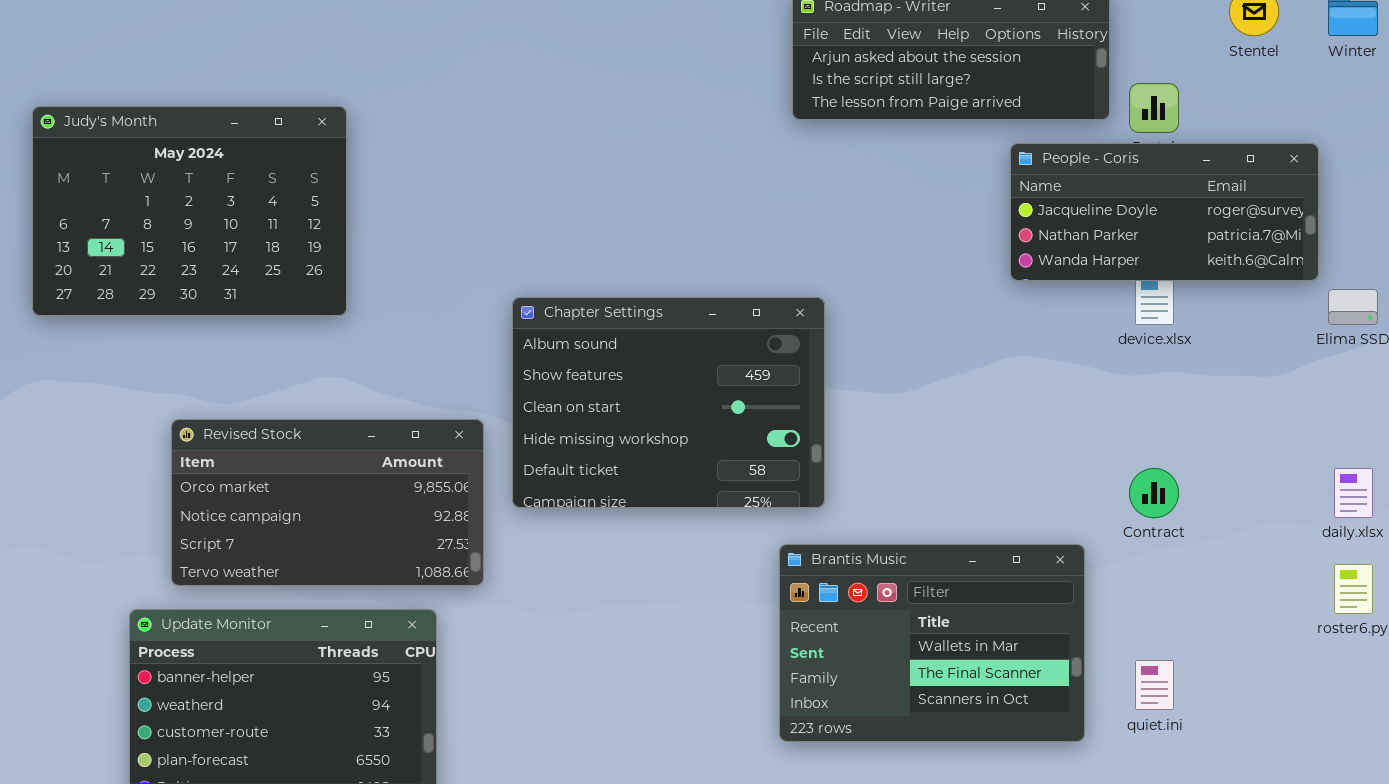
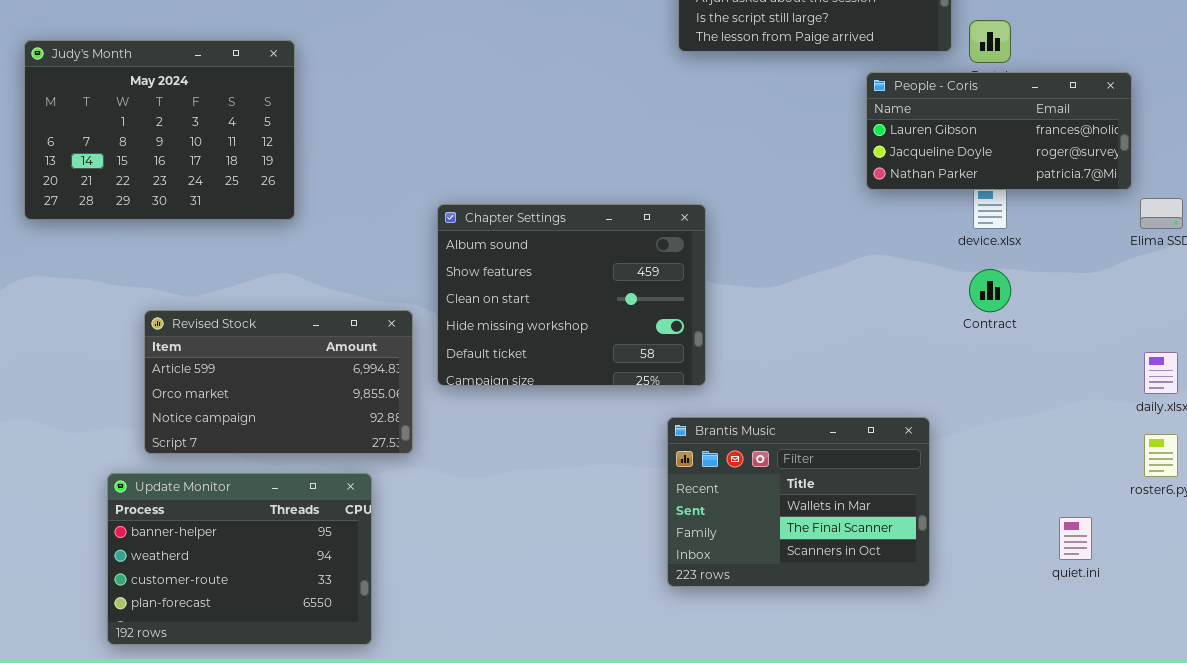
People - Coris: [1010,143,1319,281] -> [866,72,1132,190], scrolled up 1 row
Revised Stock: [171,419,484,586] -> [144,310,413,454], scrolled up 1 row
Contract: [1129,468,1179,518] -> [969,269,1011,312], moved
quiet.ini: [1135,660,1174,710] -> [1059,517,1092,560], moved

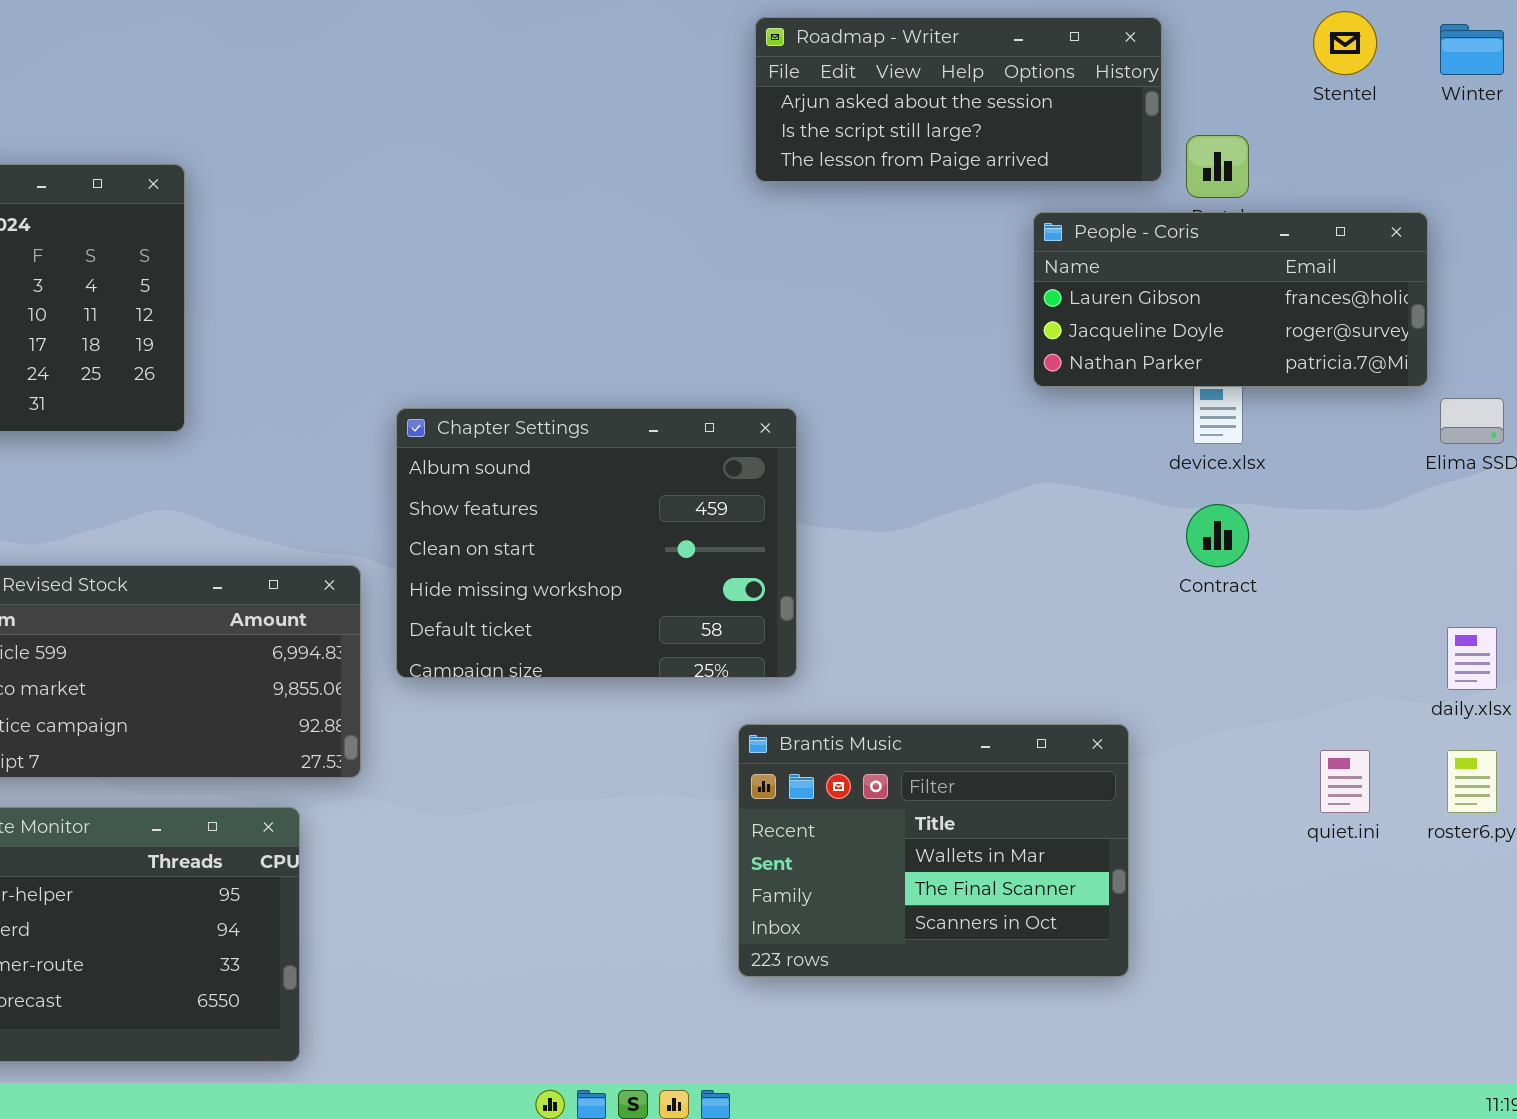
quiet.ini: [1059,517,1092,560] -> [1320,750,1370,813], moved

